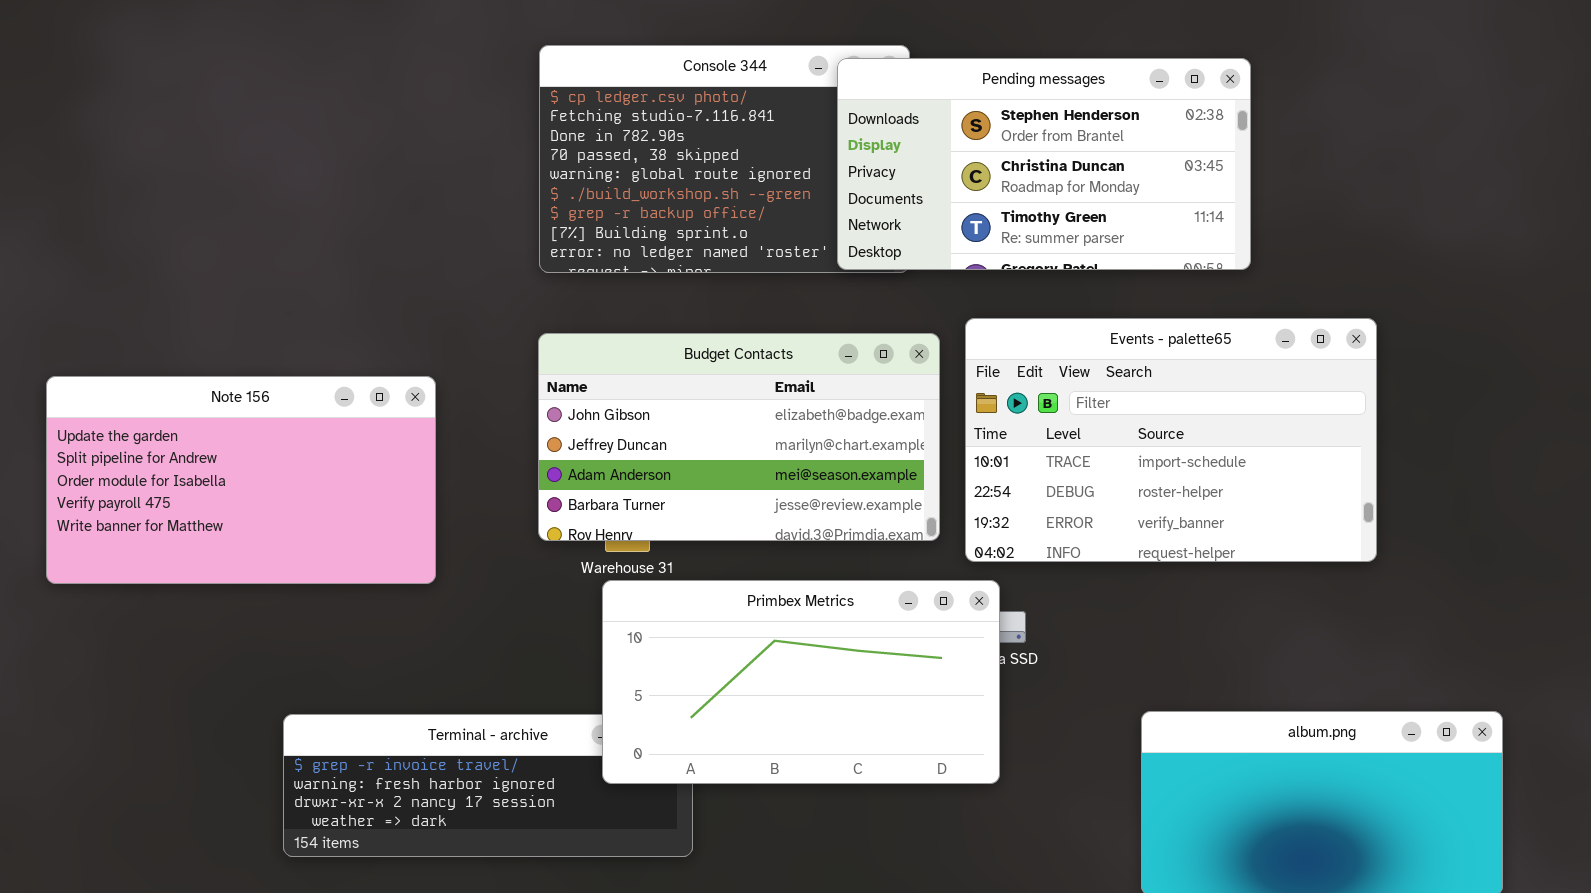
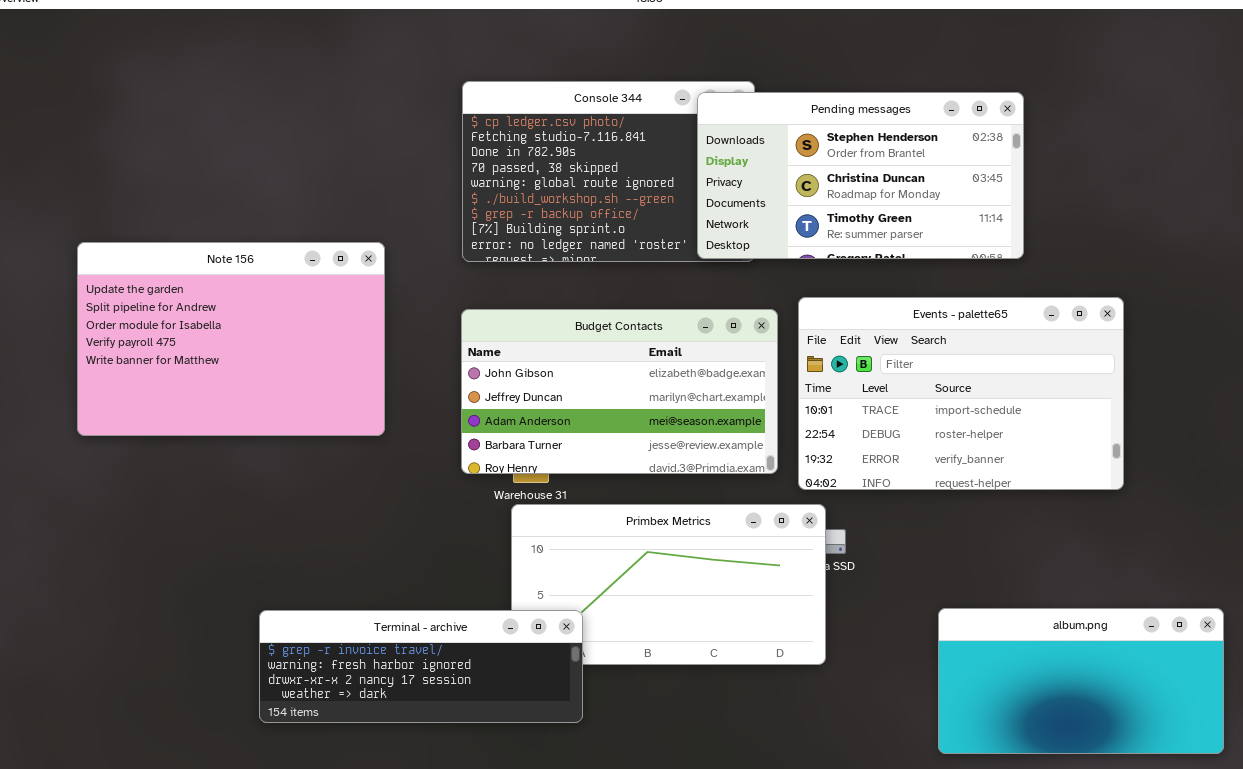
Note 156: [46,376,436,584] -> [77,242,385,436], moved, resized
Terminal - archive: [283,714,693,857] -> [259,610,583,723], raised

